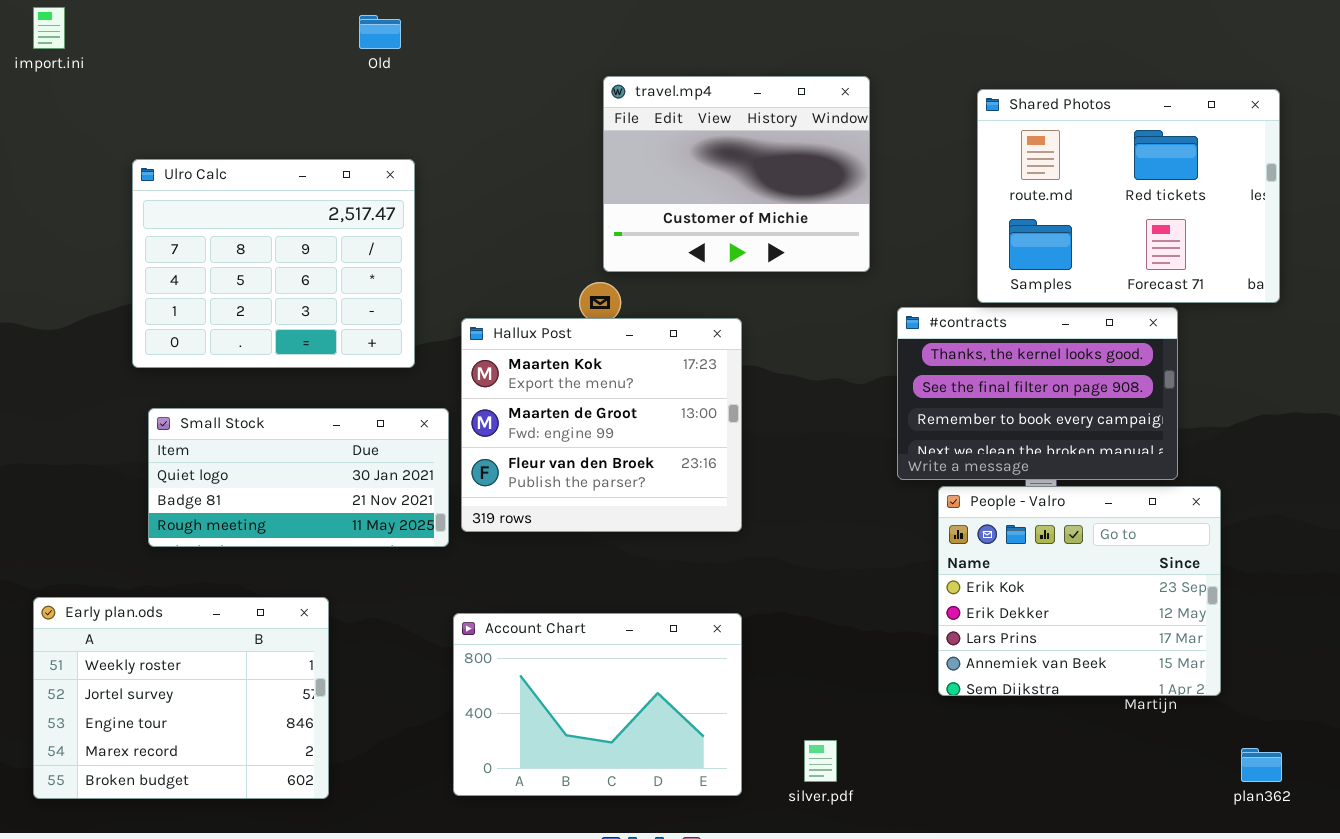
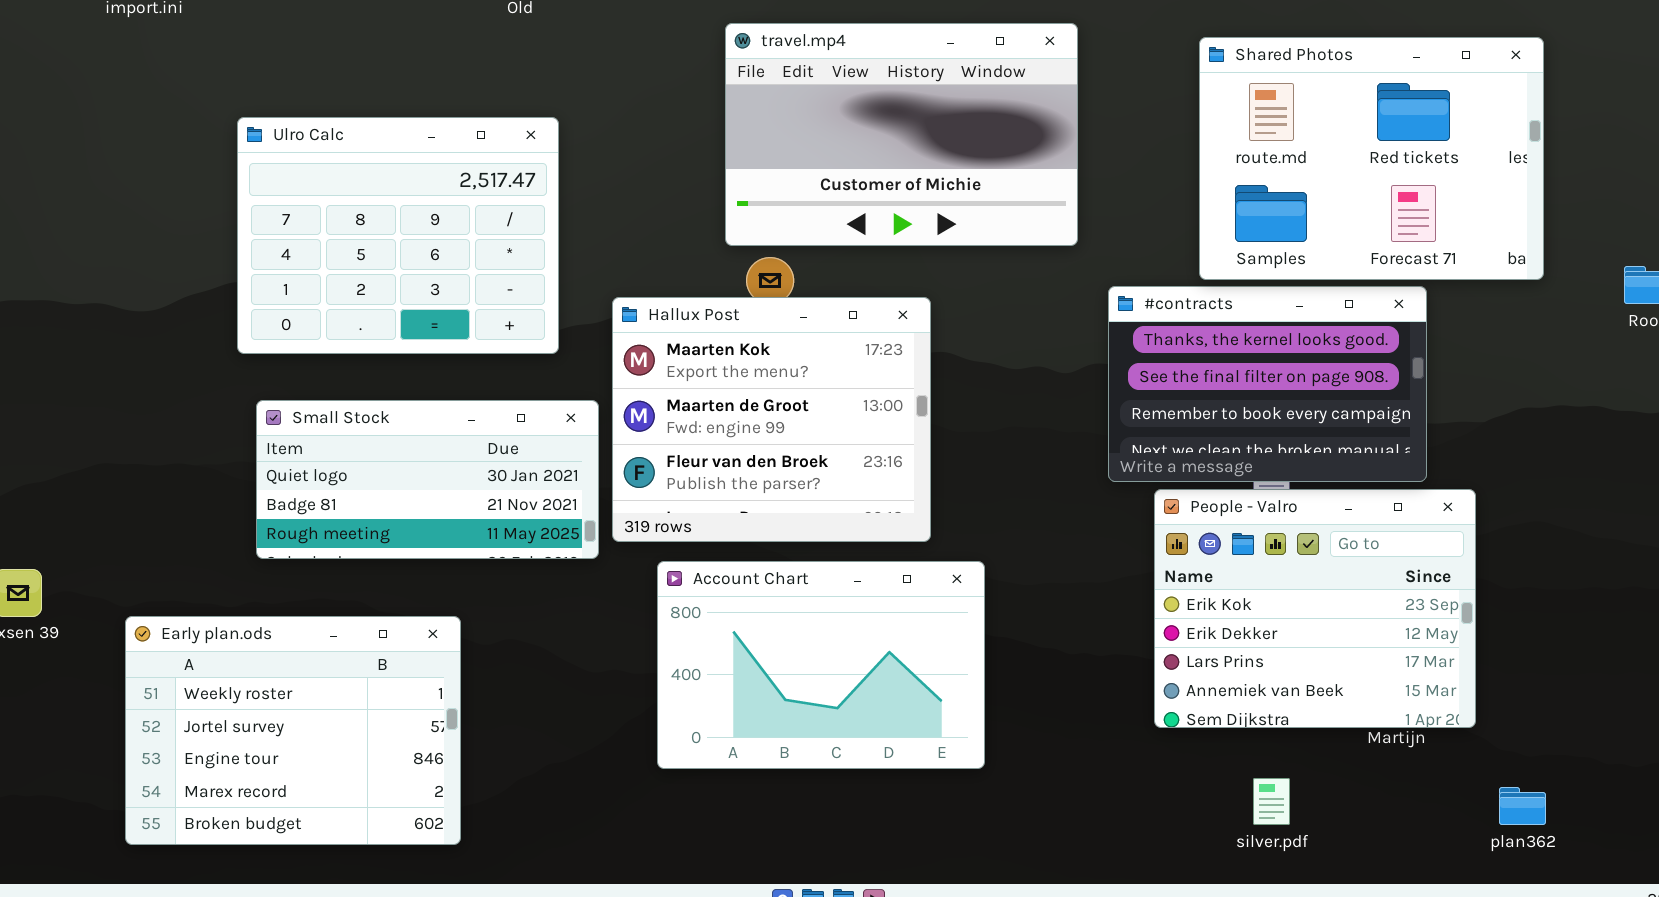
travel.mp4: [603,76,870,272] -> [725,23,1078,246], resized
Account Chart: [453,613,742,796] -> [657,561,985,769], moved
silver.pdf: [804,740,837,782] -> [1253,778,1290,825], moved

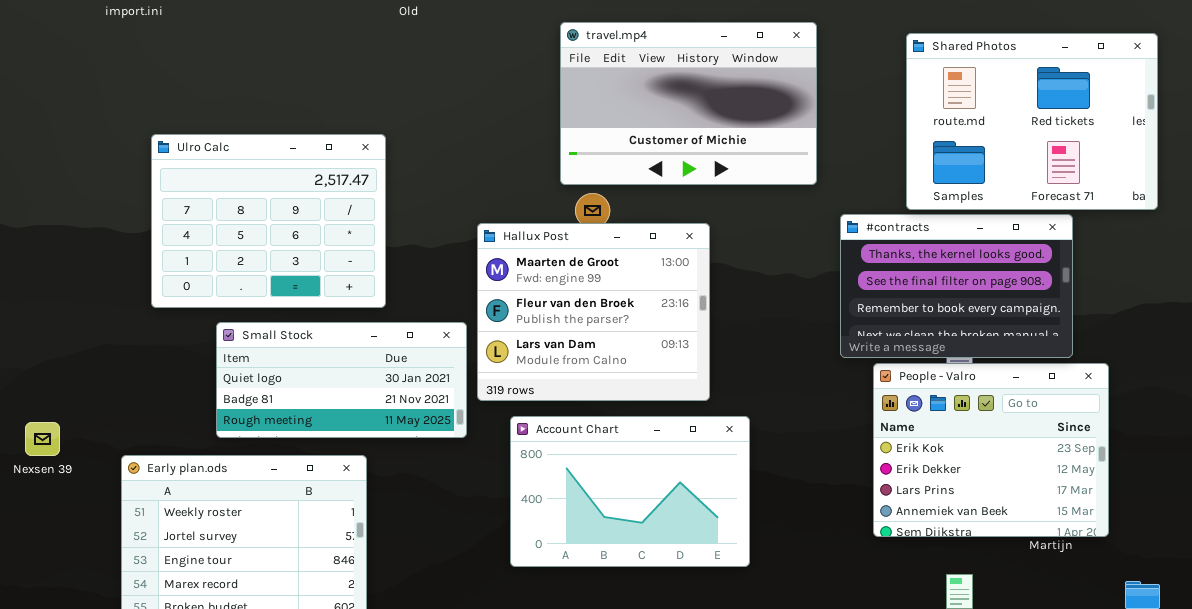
Ulro Calc: [237,117,559,354] -> [151,134,386,308], moved
Hallux Post: [612,297,931,542] -> [477,223,710,401], scrolled down 1 row
Small Stock: [256,400,599,559] -> [216,322,467,438], moved

